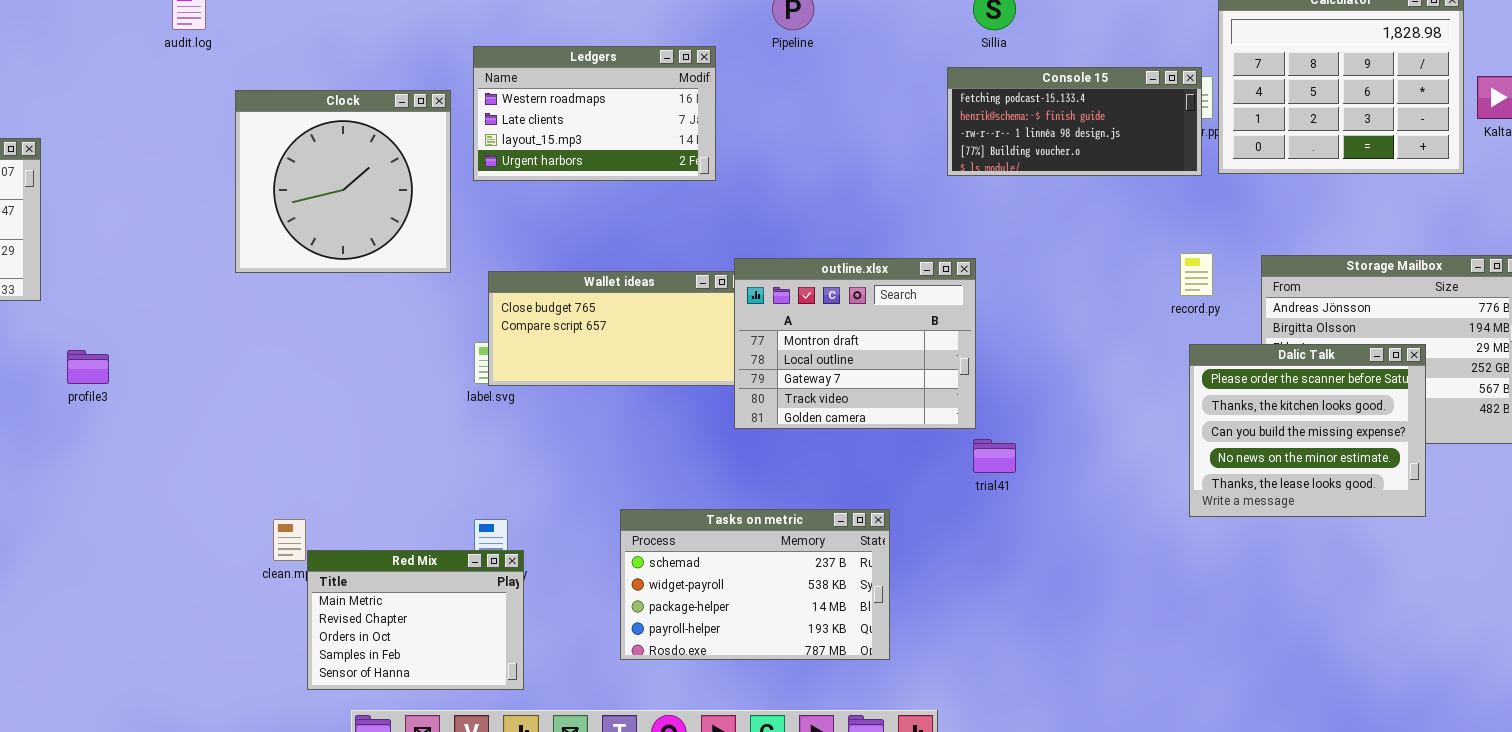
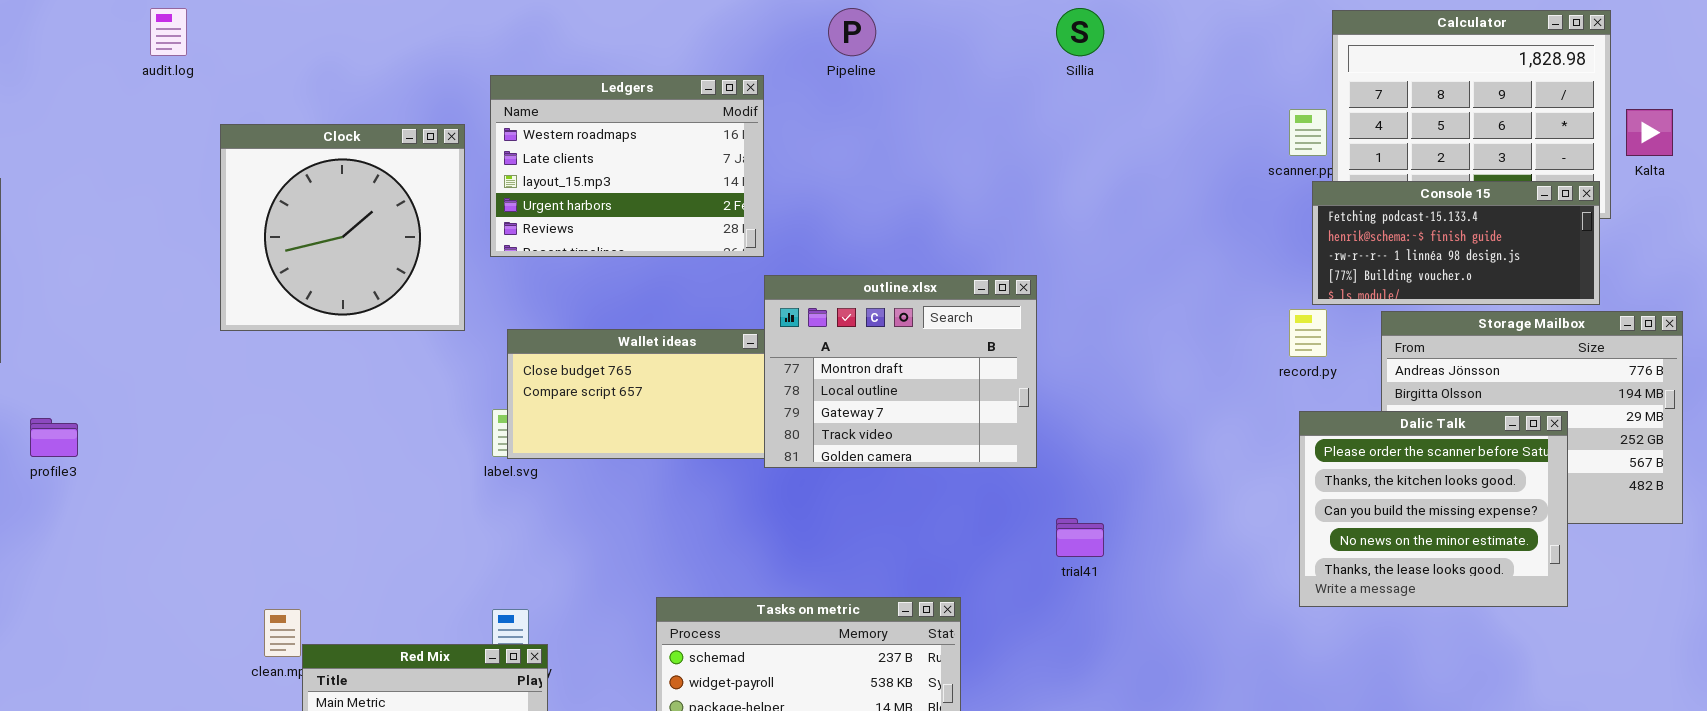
Ledgers: [473,46,716,181] -> [490,75,764,257], resized
Console 15: [947,67,1202,176] -> [1312,181,1600,305], moved
outline.xlsx: [734,258,976,429] -> [764,275,1037,468], moved

